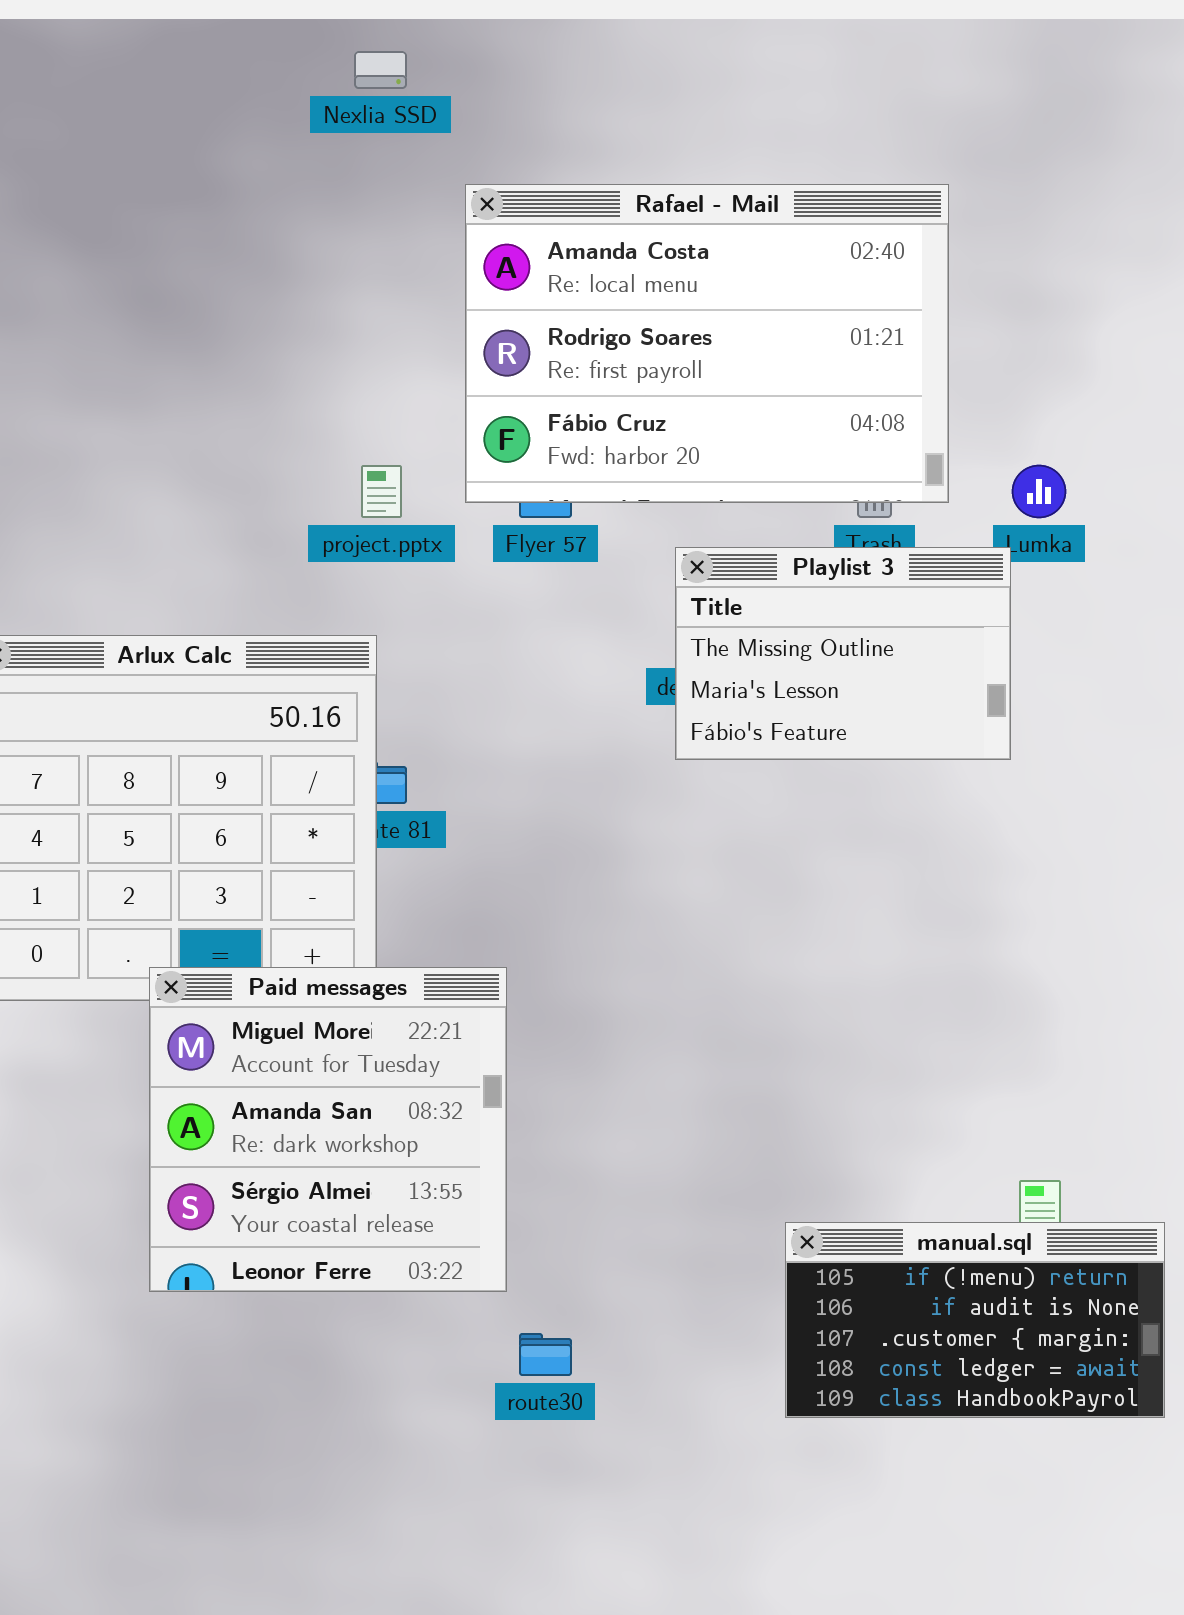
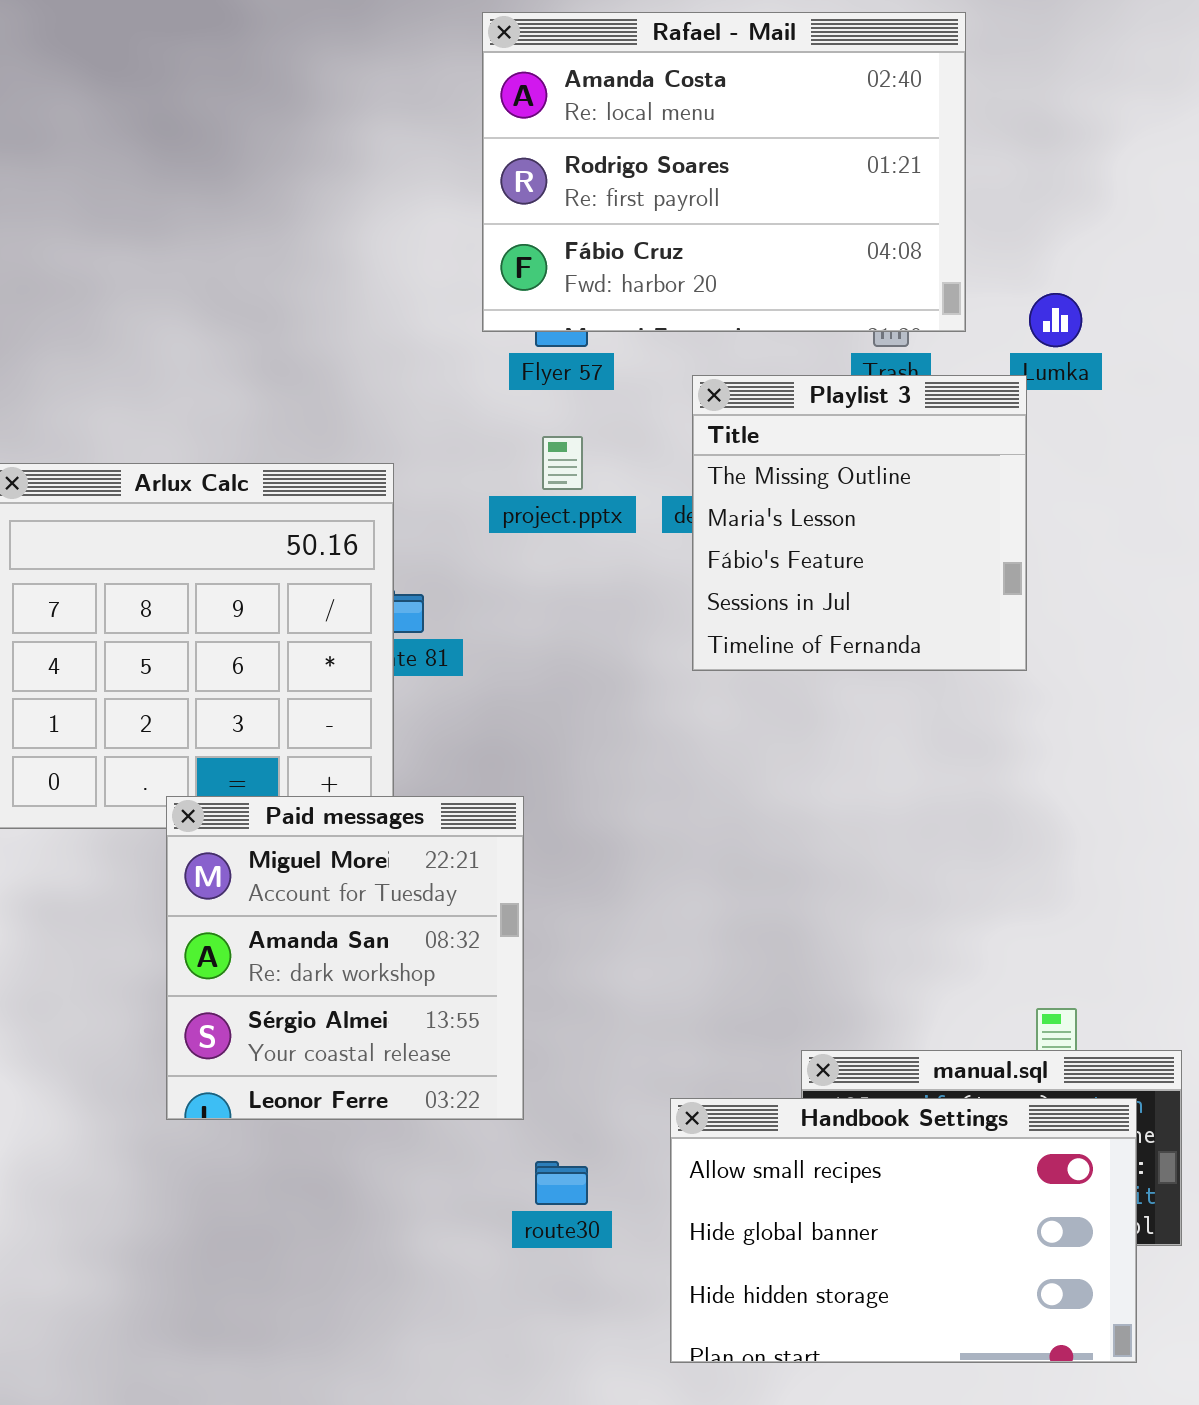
project.pptx: [361,465,402,518] -> [542,436,583,490], moved
Playlist 3: [675,547,1011,760] -> [692,375,1027,671], resized
Handbook Settings: none -> [670,1098,1137,1363], opened

